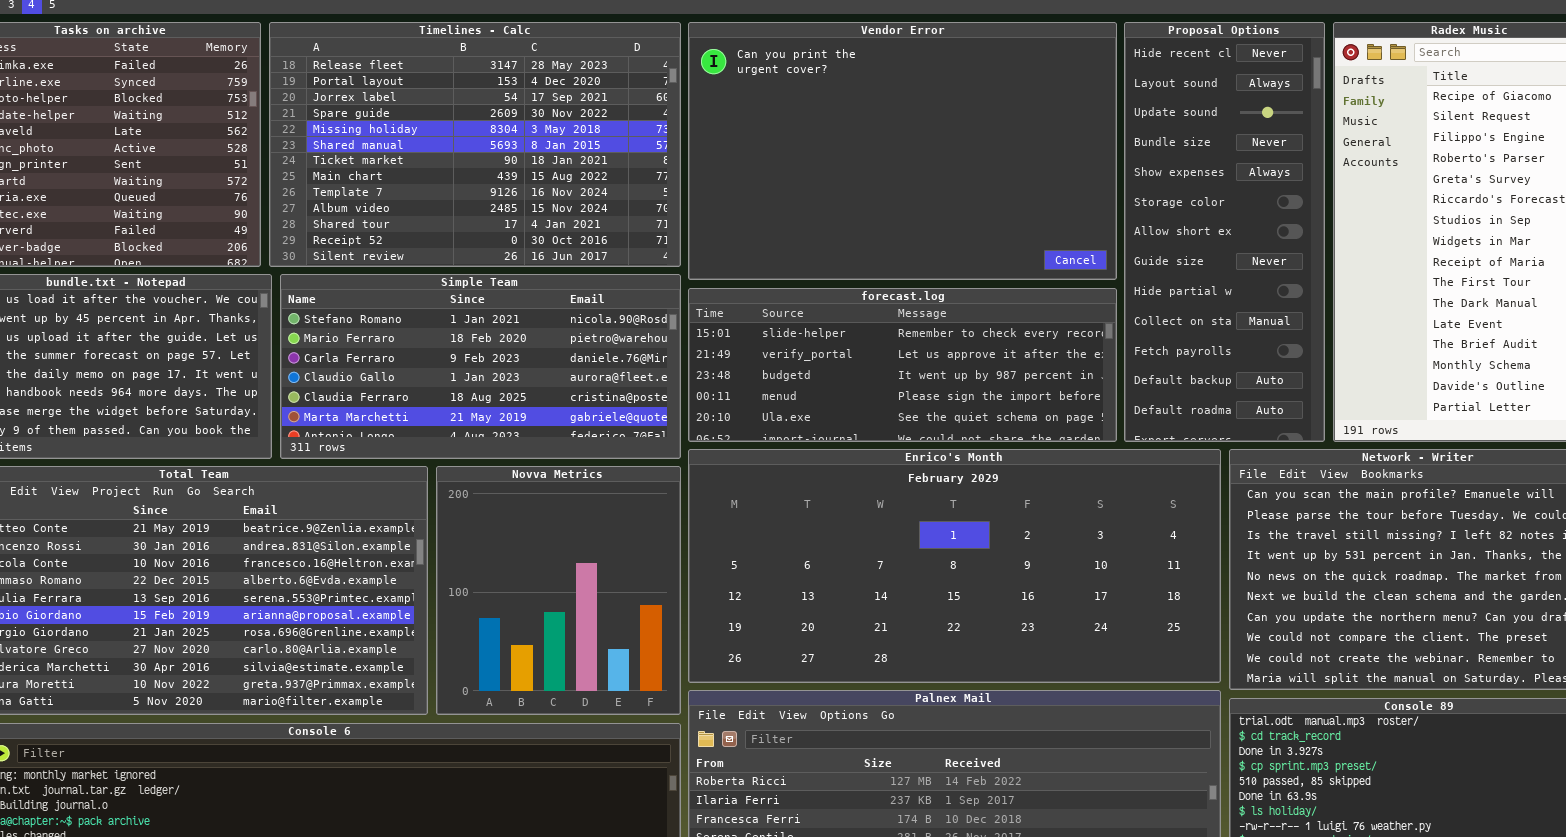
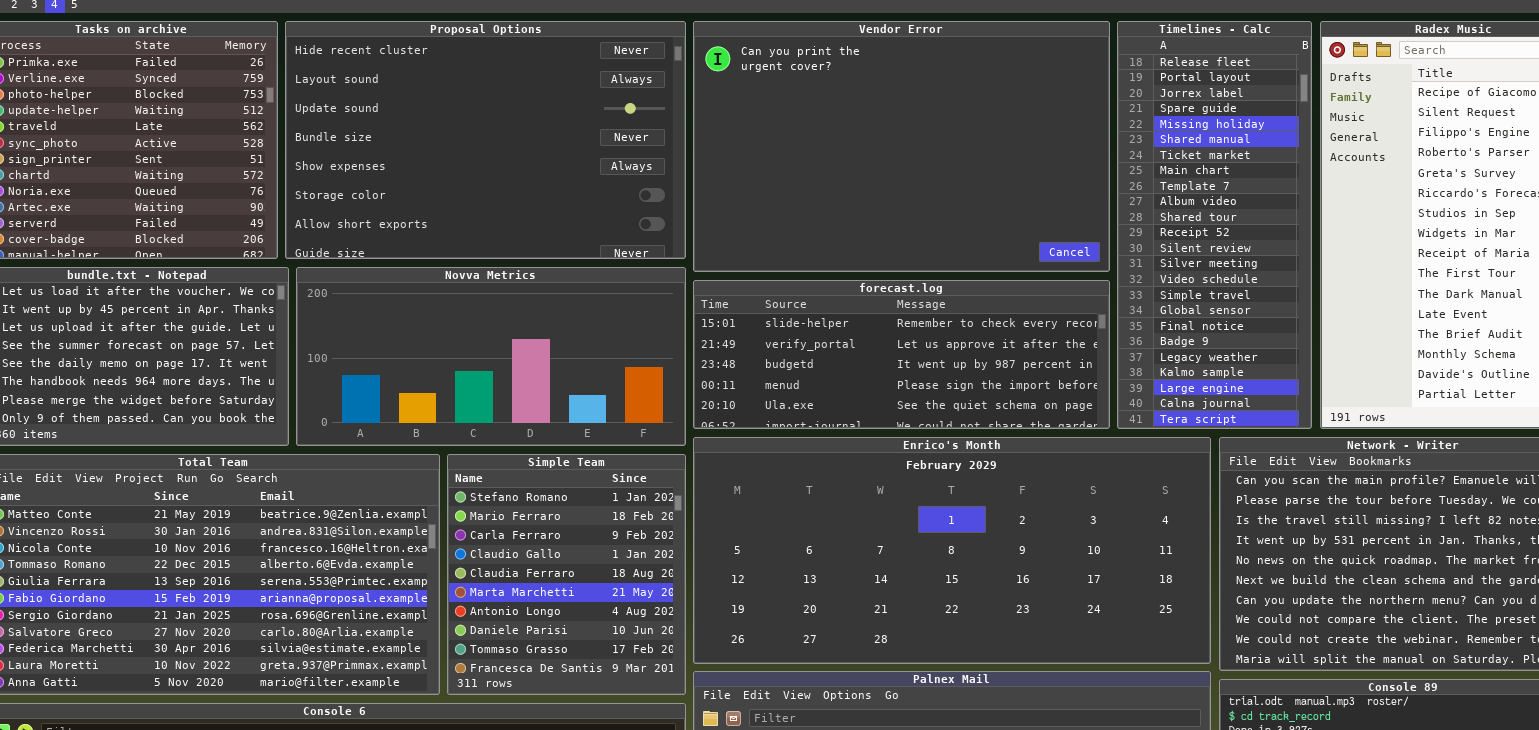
Timelines - Calc: [269,22,681,267] -> [1117,21,1312,429], moved, resized
Proposal Options: [1124,22,1325,442] -> [285,21,686,259], moved, resized
Simple Team: [280,274,681,459] -> [447,454,686,695], moved, resized
Novva Metrics: [436,466,681,715] -> [296,267,686,446], moved, resized

